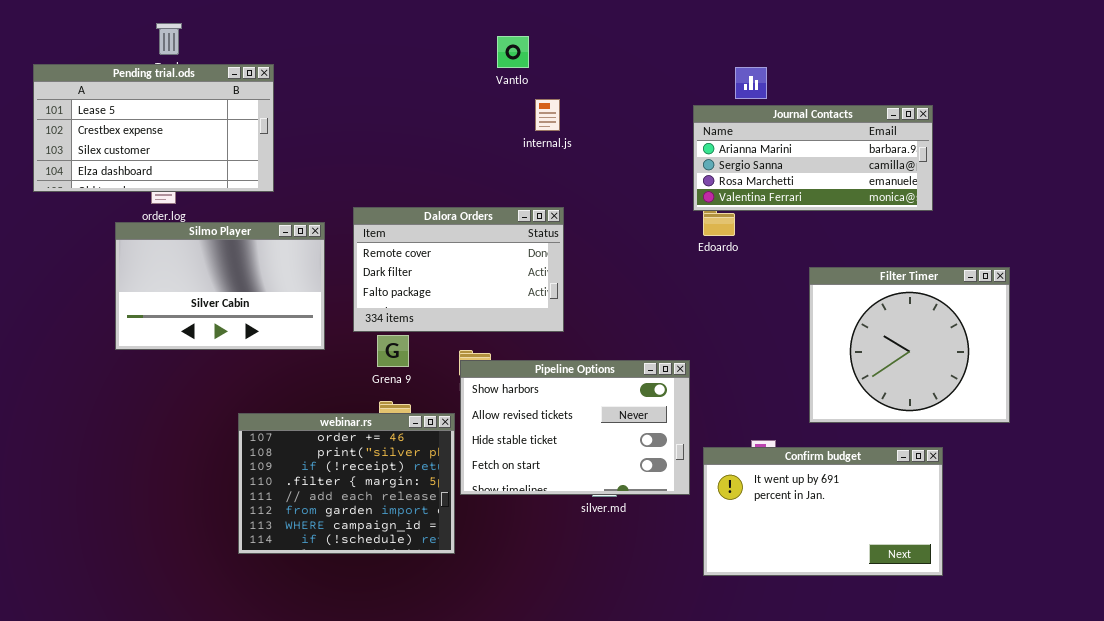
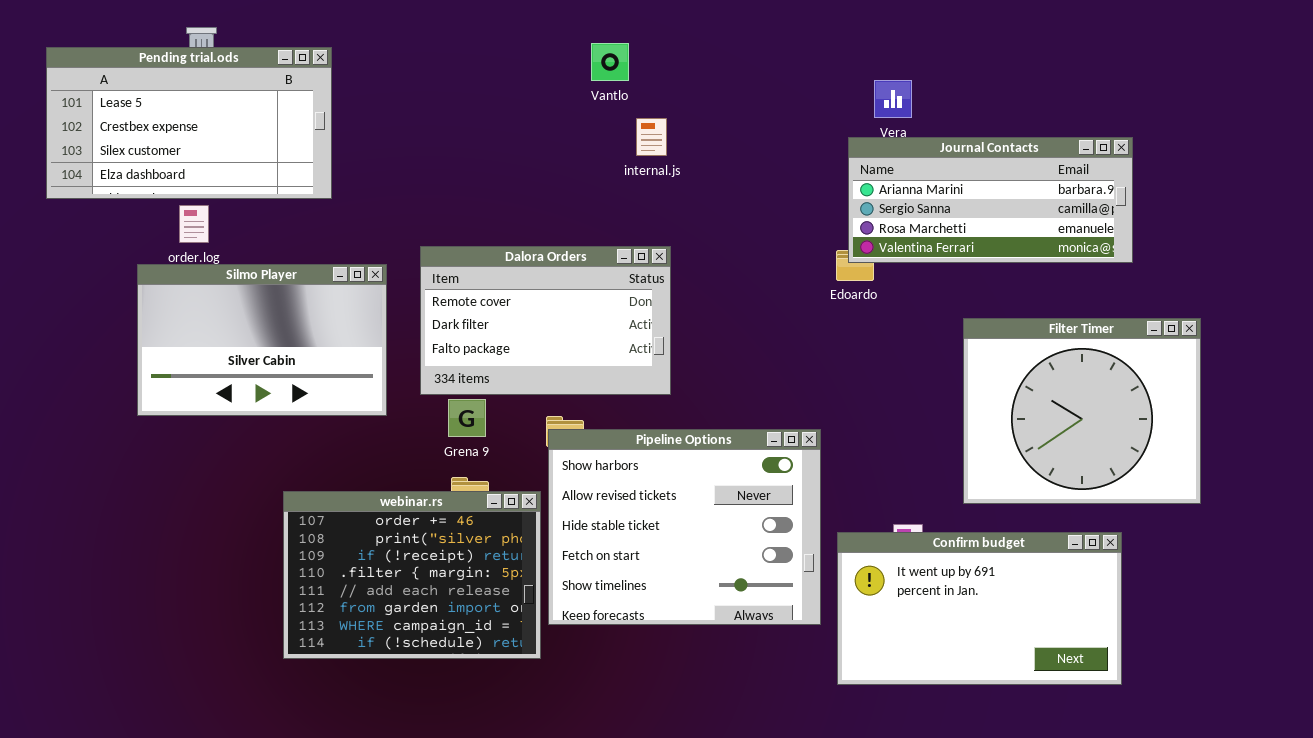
Pending trial.ods: [33,64,274,192] -> [46,47,332,199], moved
Journal Contacts: [693,105,933,211] -> [848,137,1133,263], moved
Pipeline Options: [460,360,690,495] -> [548,429,821,625], resized

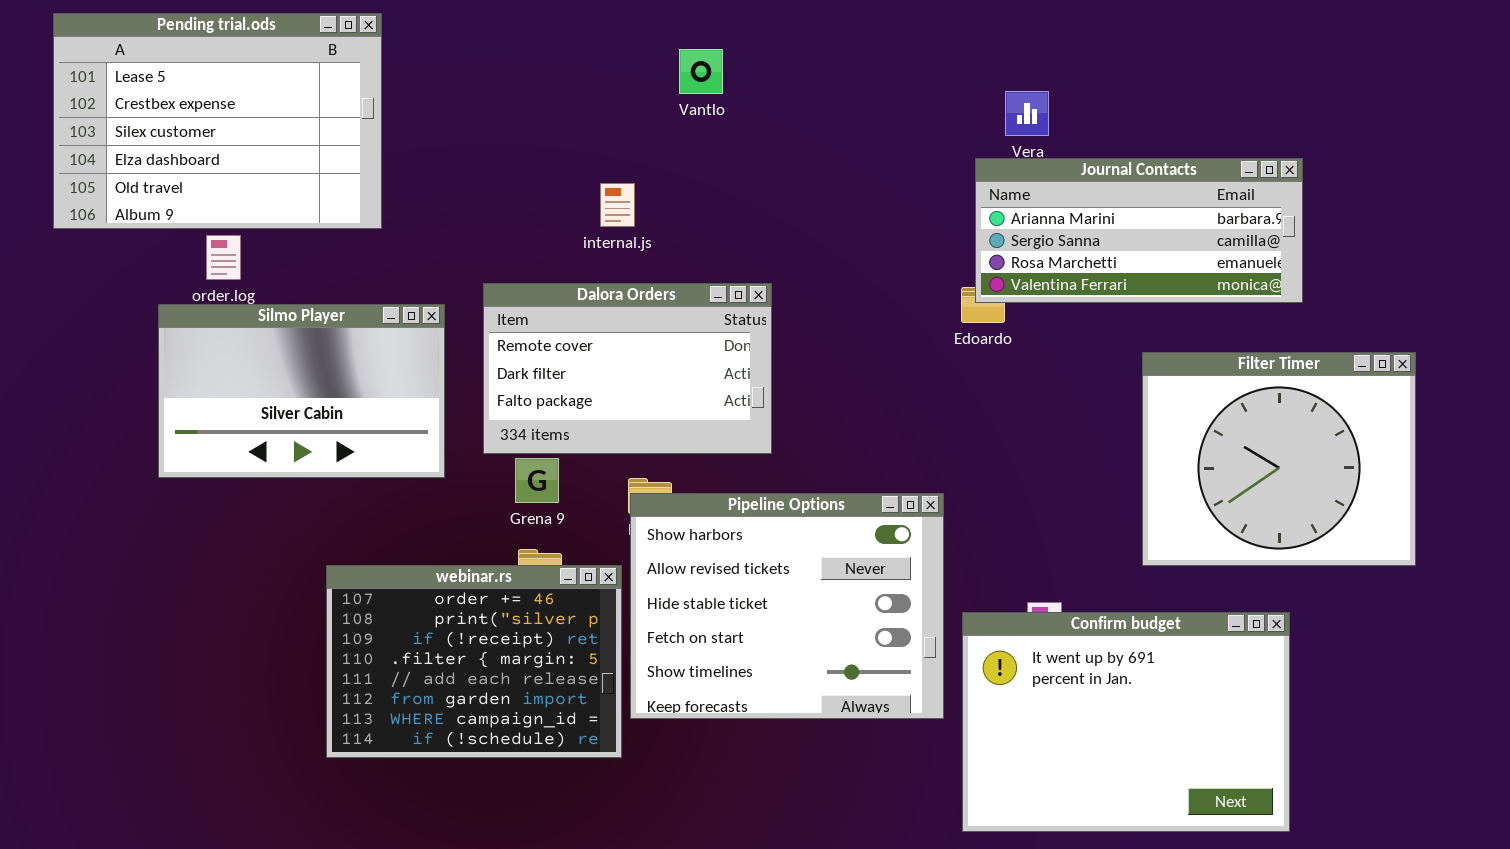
Pending trial.ods: [46,47,332,199] -> [53,13,382,229], resized
internal.js: [636,118,667,156] -> [600,183,635,227], moved
Filter Timer: [963,318,1201,504] -> [1142,352,1416,566], moved
Confirm budget: [837,532,1122,685] -> [962,612,1290,832], resized

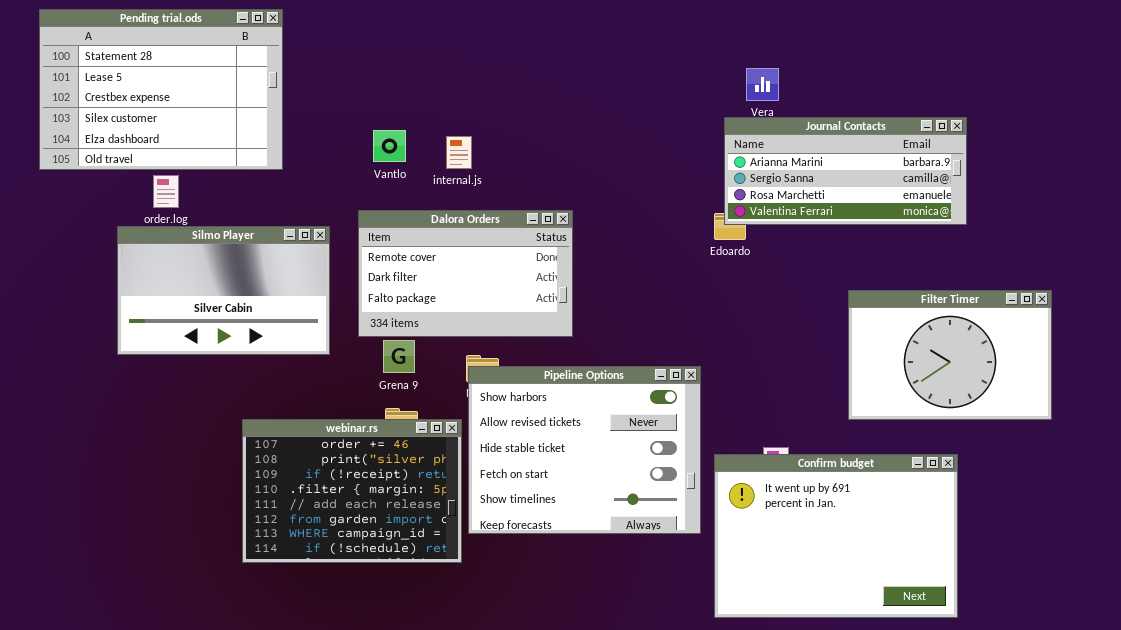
Pending trial.ods: [53,13,382,229] -> [39,9,283,170], scrolled up 1 row
Vantlo: [679,49,723,94] -> [373,130,406,162], moved
Filter Timer: [1142,352,1416,566] -> [848,290,1052,420], resized

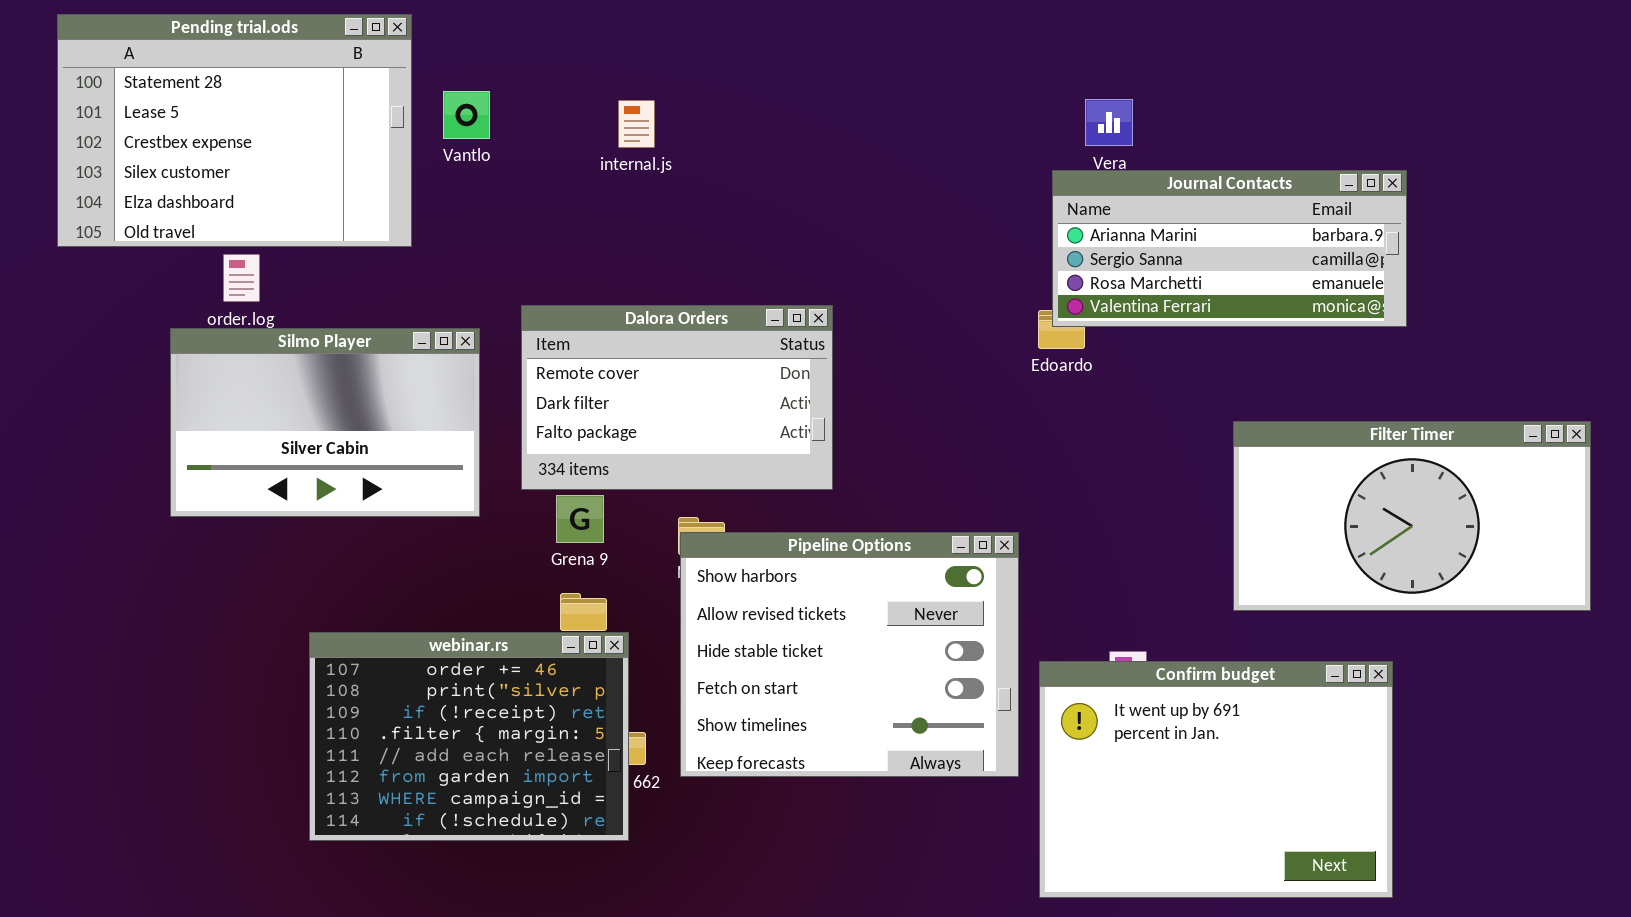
Vantlo: [373,130,406,162] -> [443,91,490,139], moved
internal.js: [446,136,472,169] -> [618,100,655,148], moved
Filter Timer: [848,290,1052,420] -> [1233,421,1591,611], resized
webinar.rs: [242,419,462,563] -> [309,632,629,841], moved

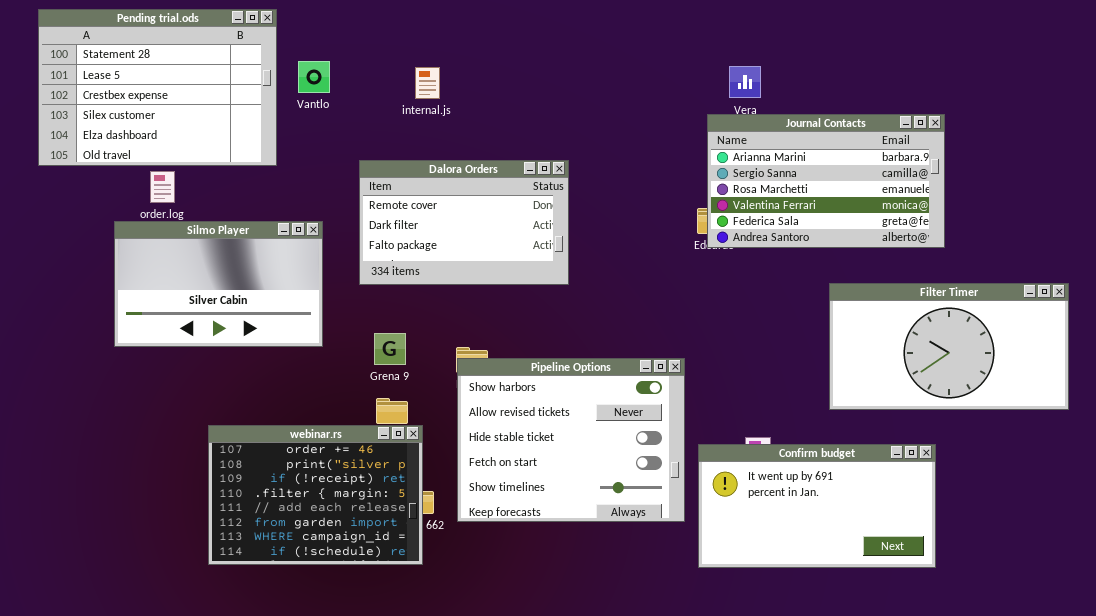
Journal Contacts: [1052,170,1407,327] -> [707,114,945,248], resized
Dalora Orders: [521,305,833,490] -> [359,160,569,285], moved
Confirm budget: [1039,661,1393,898] -> [698,444,936,568], resized

